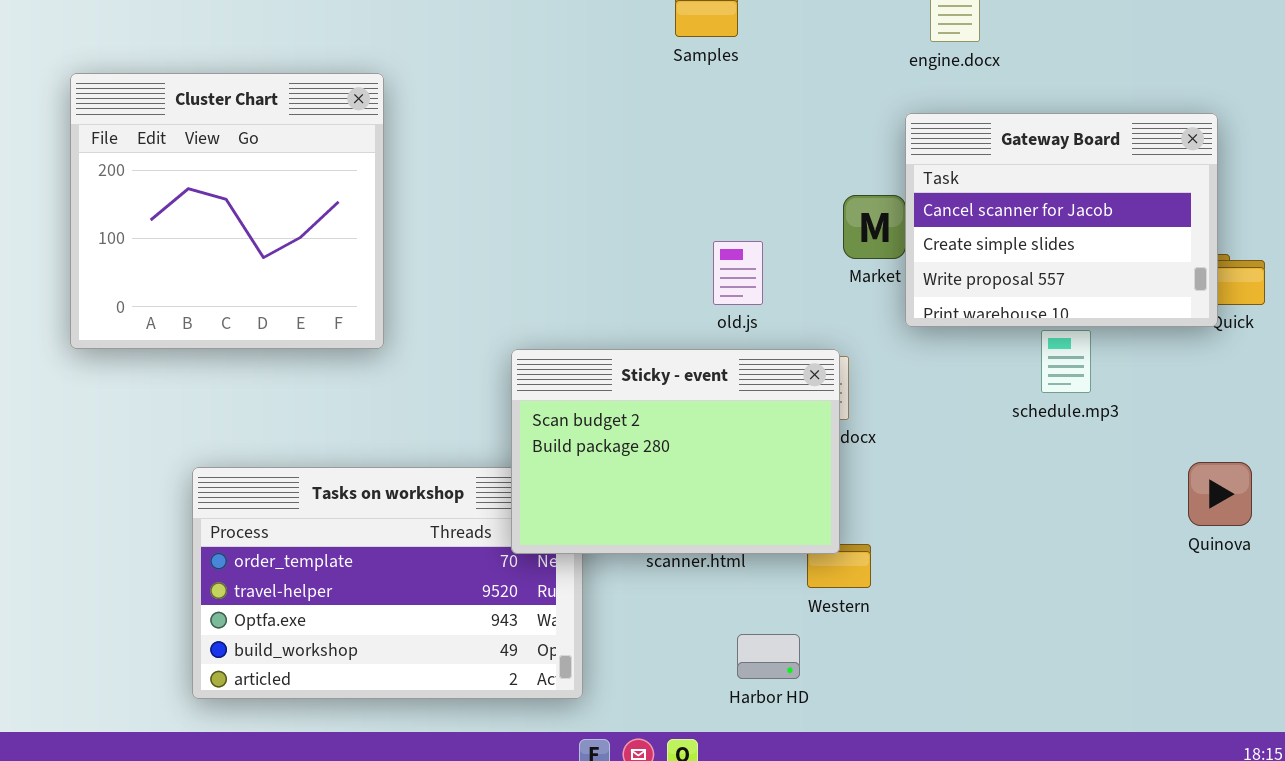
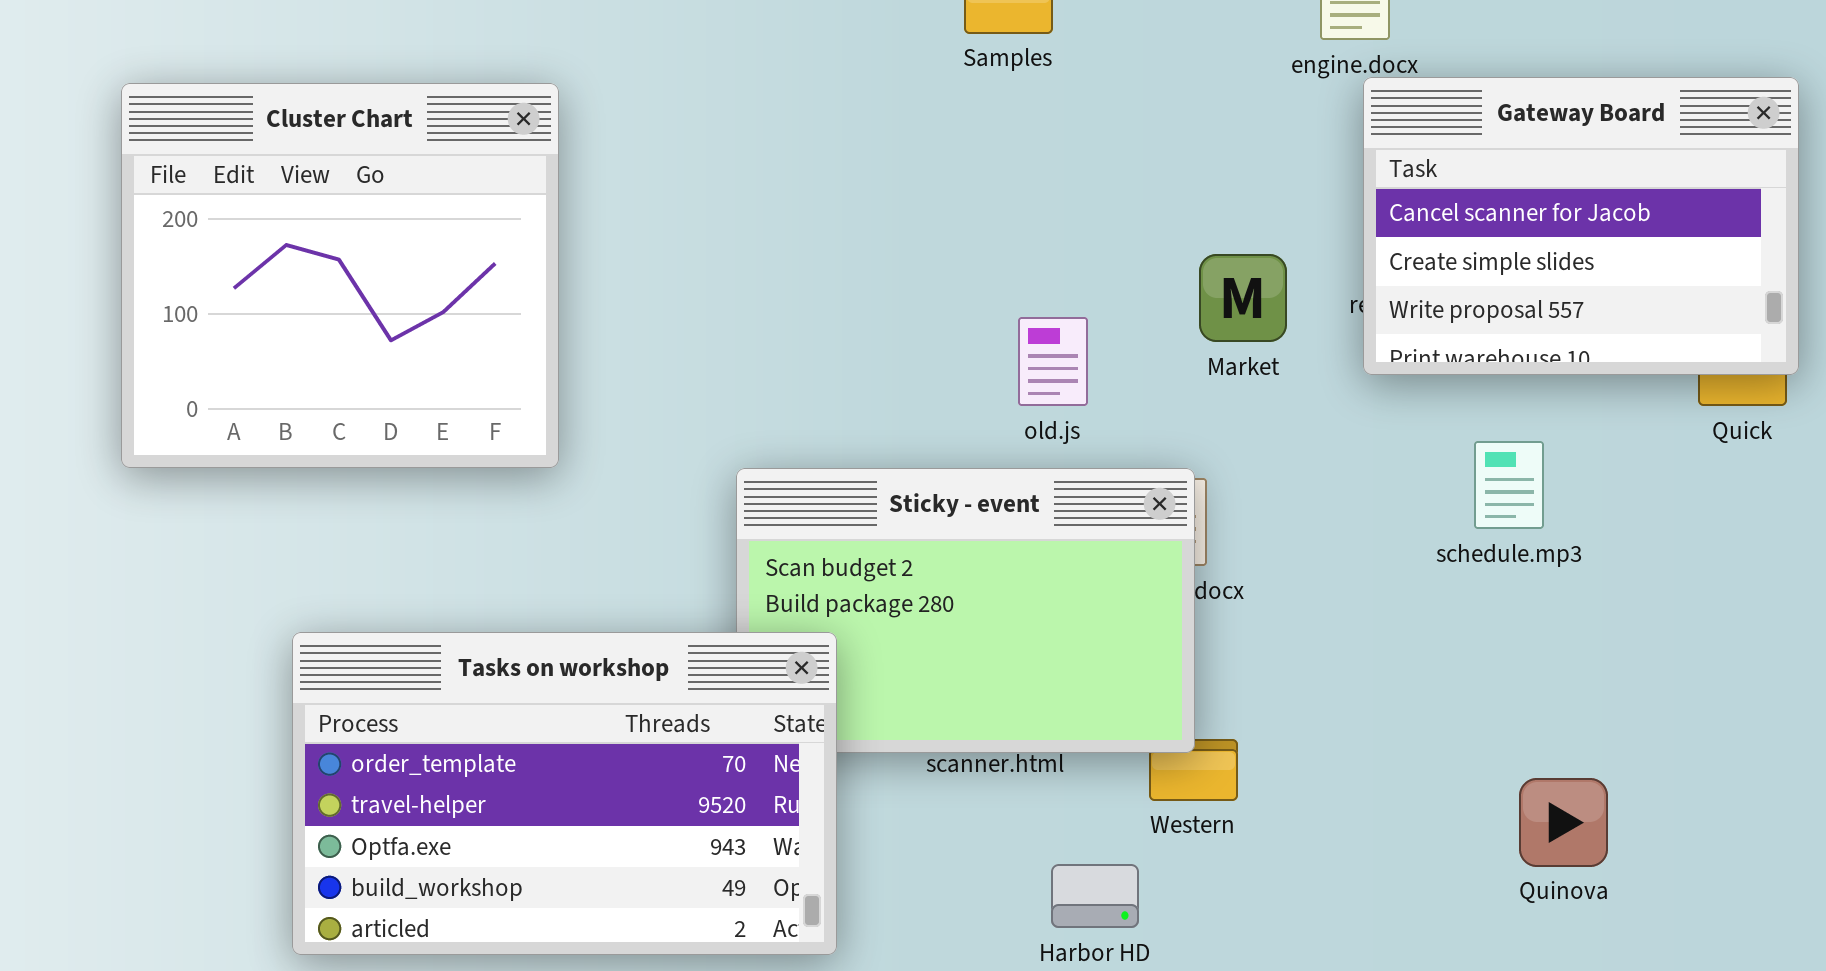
Gateway Board: [905,113,1218,327] -> [1363,77,1799,375], moved
Quinova: [1188,462,1252,526] -> [1519,778,1608,867], moved
Tasks on workshop: [192,467,583,699] -> [292,632,837,955], raised

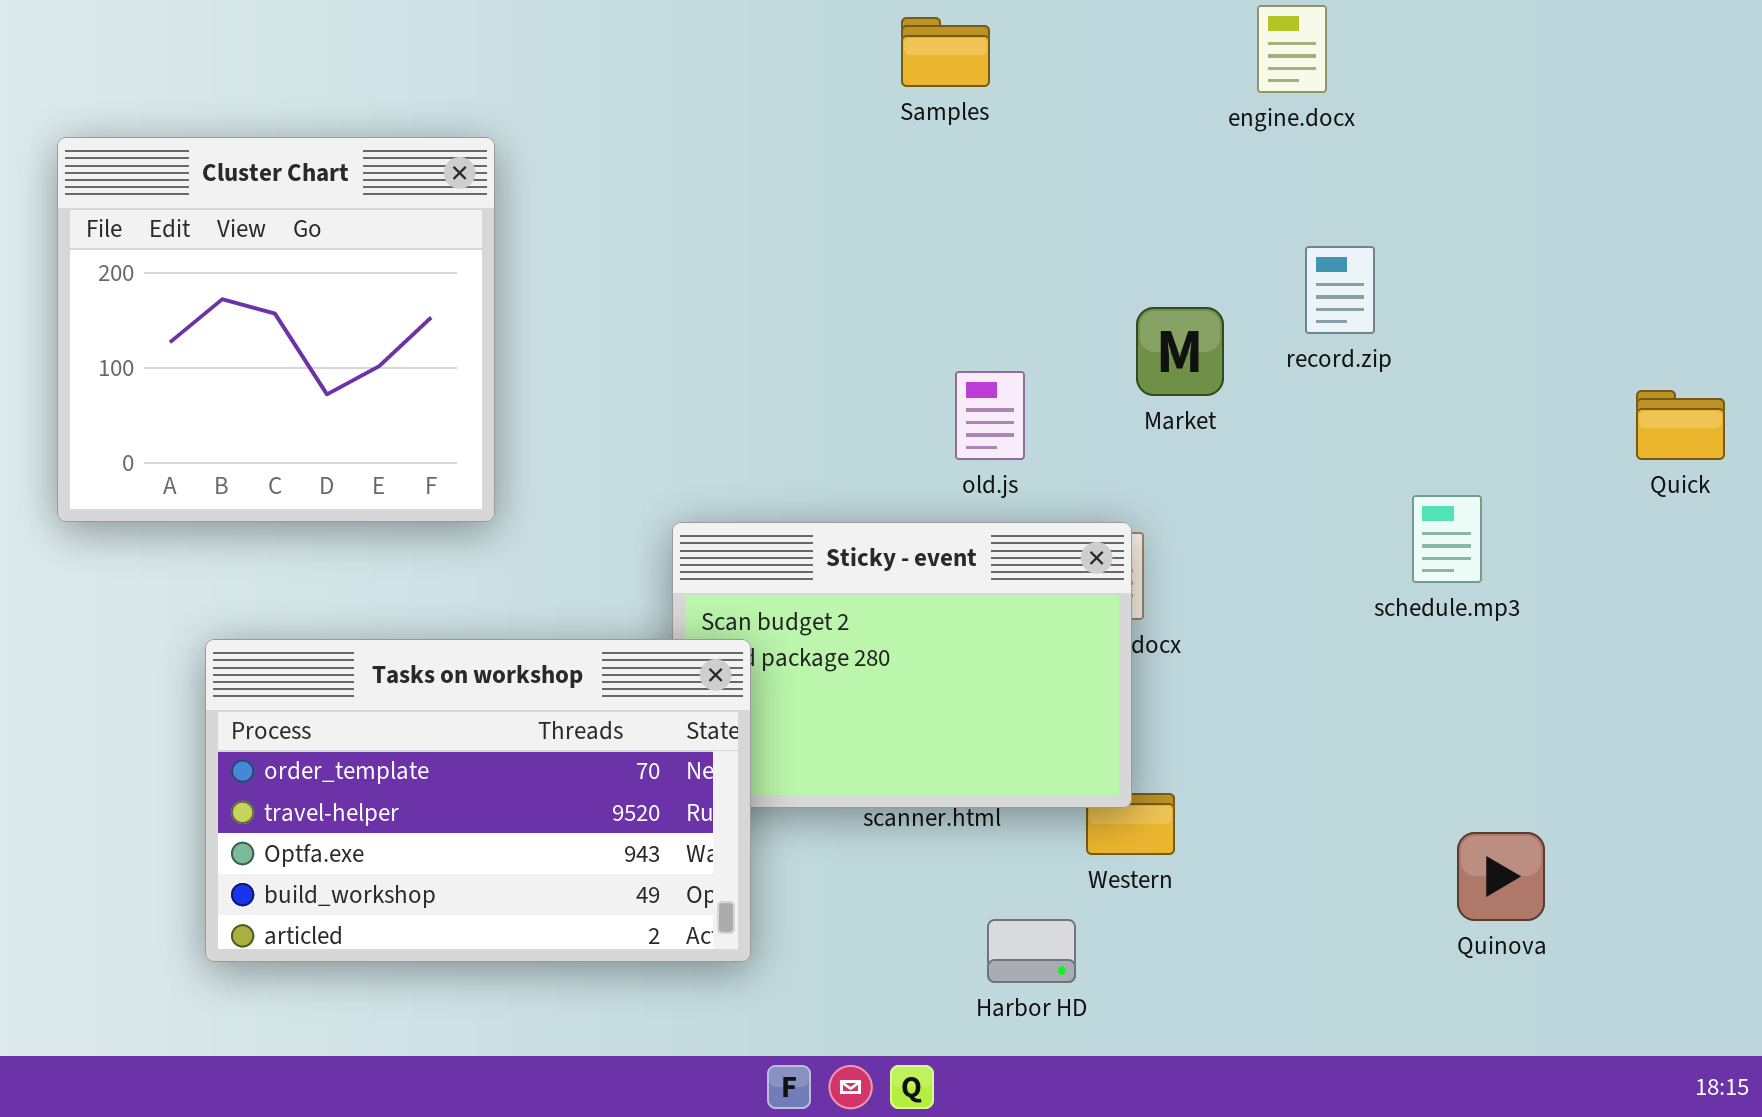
Gateway Board: [1363,77,1799,375] -> none, closed
Tasks on workshop: [292,632,837,955] -> [205,639,751,962], moved

